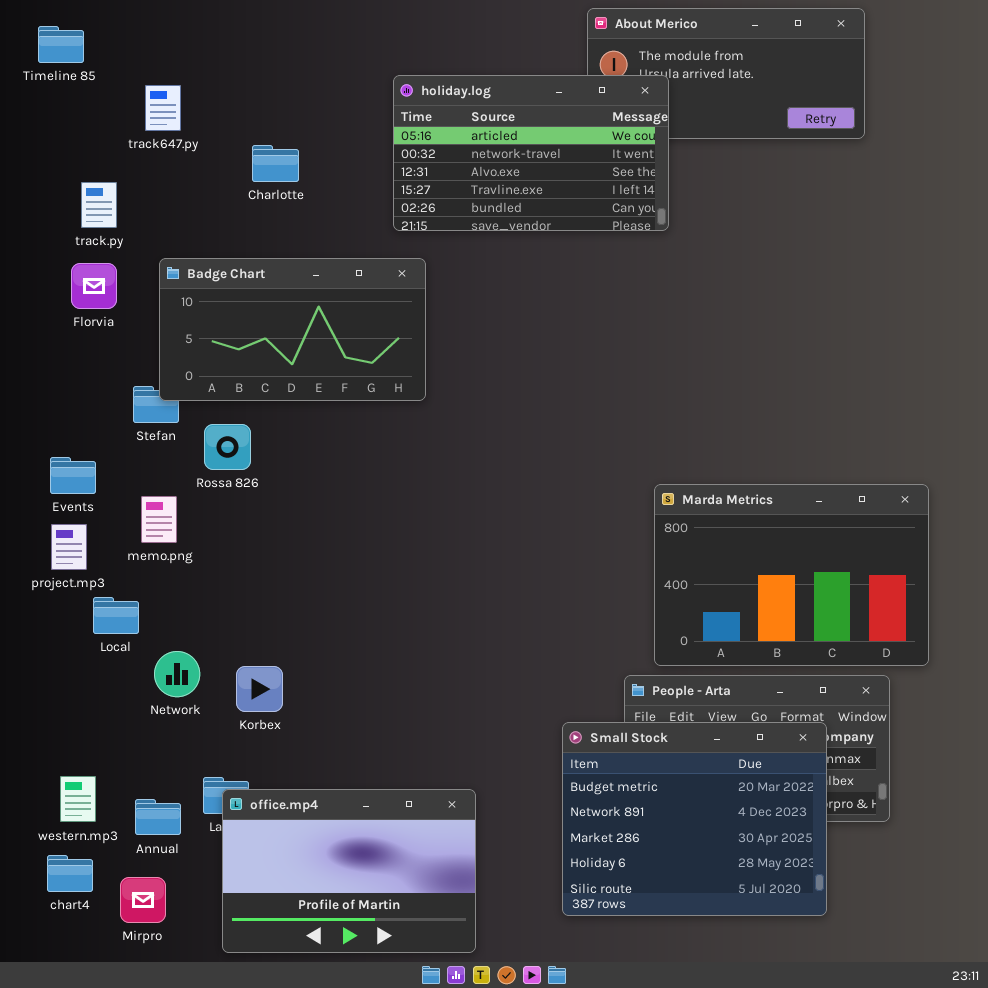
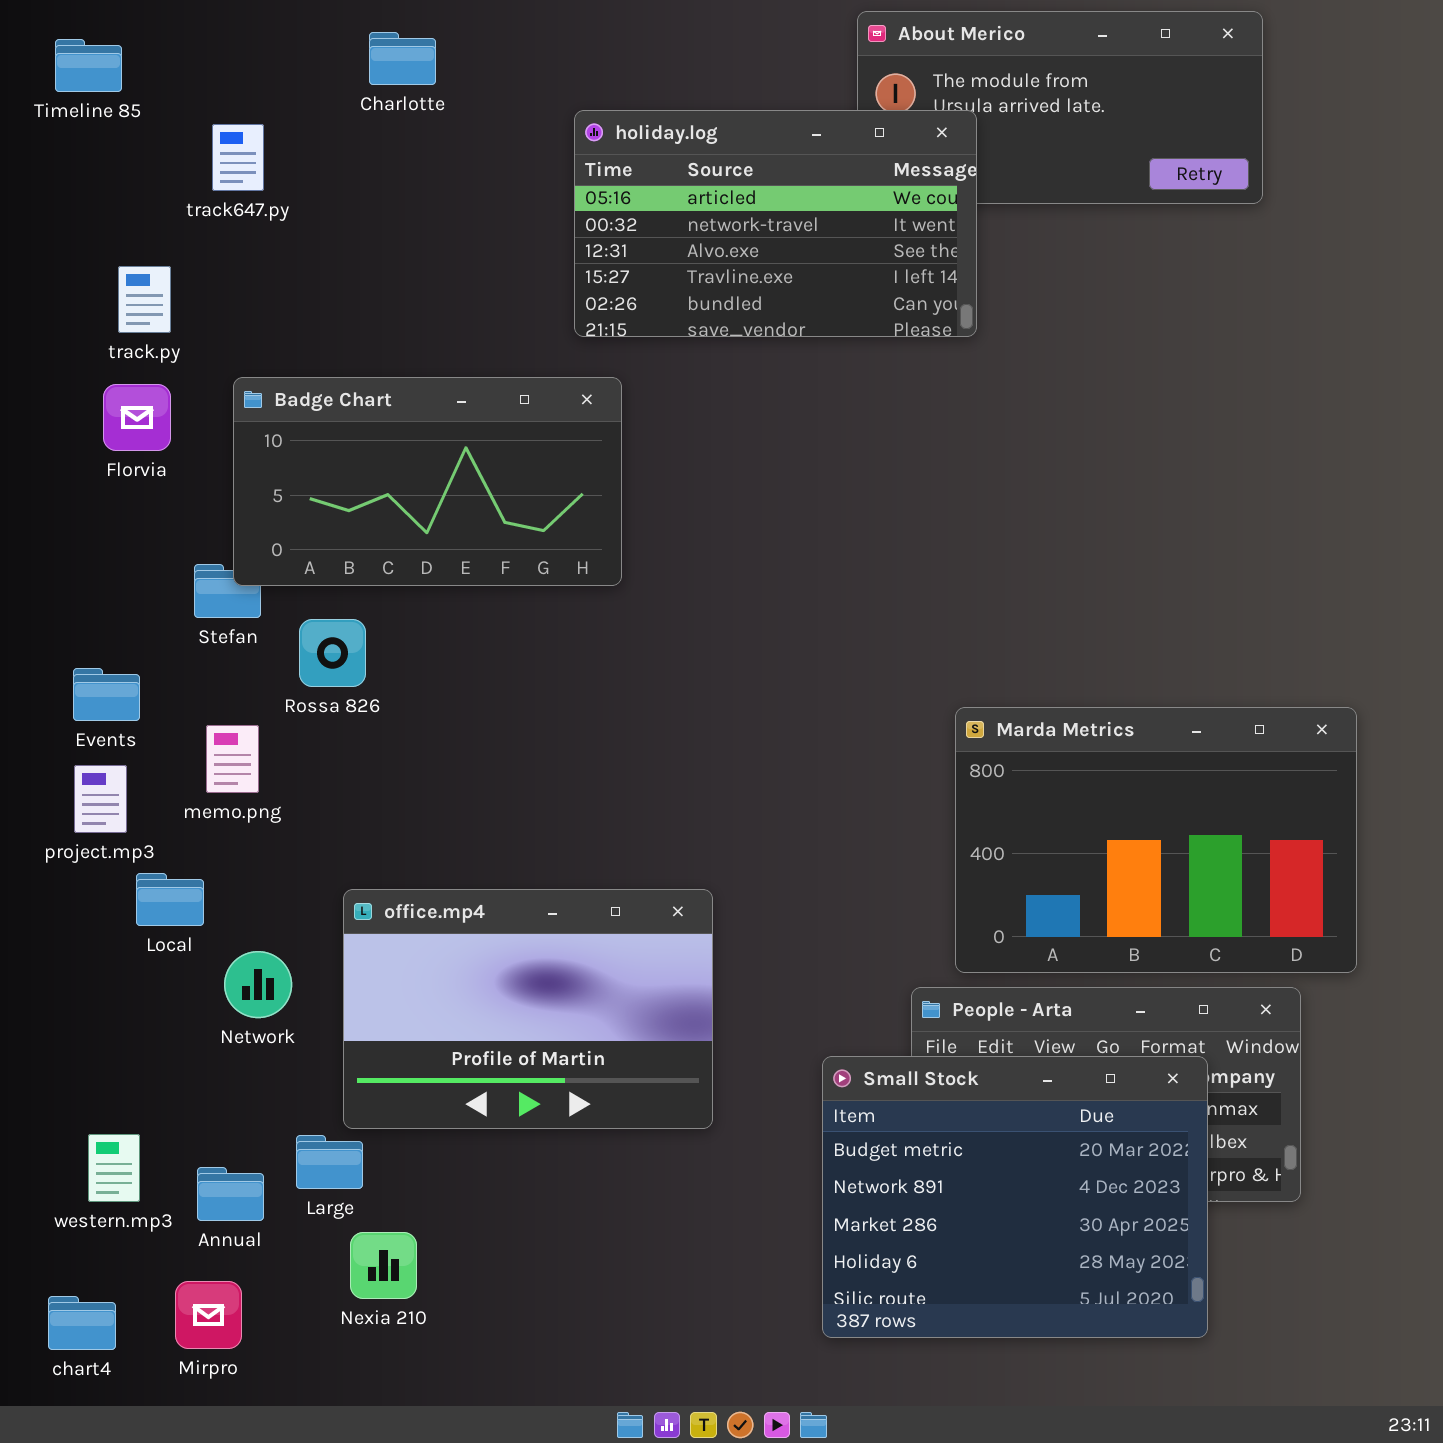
Charlotte: [252,145,299,182] -> [369,32,436,85], moved
office.mp4: [222,789,476,953] -> [343,889,713,1129], moved
chart4: [47,855,93,892] -> [48,1296,116,1350], moved

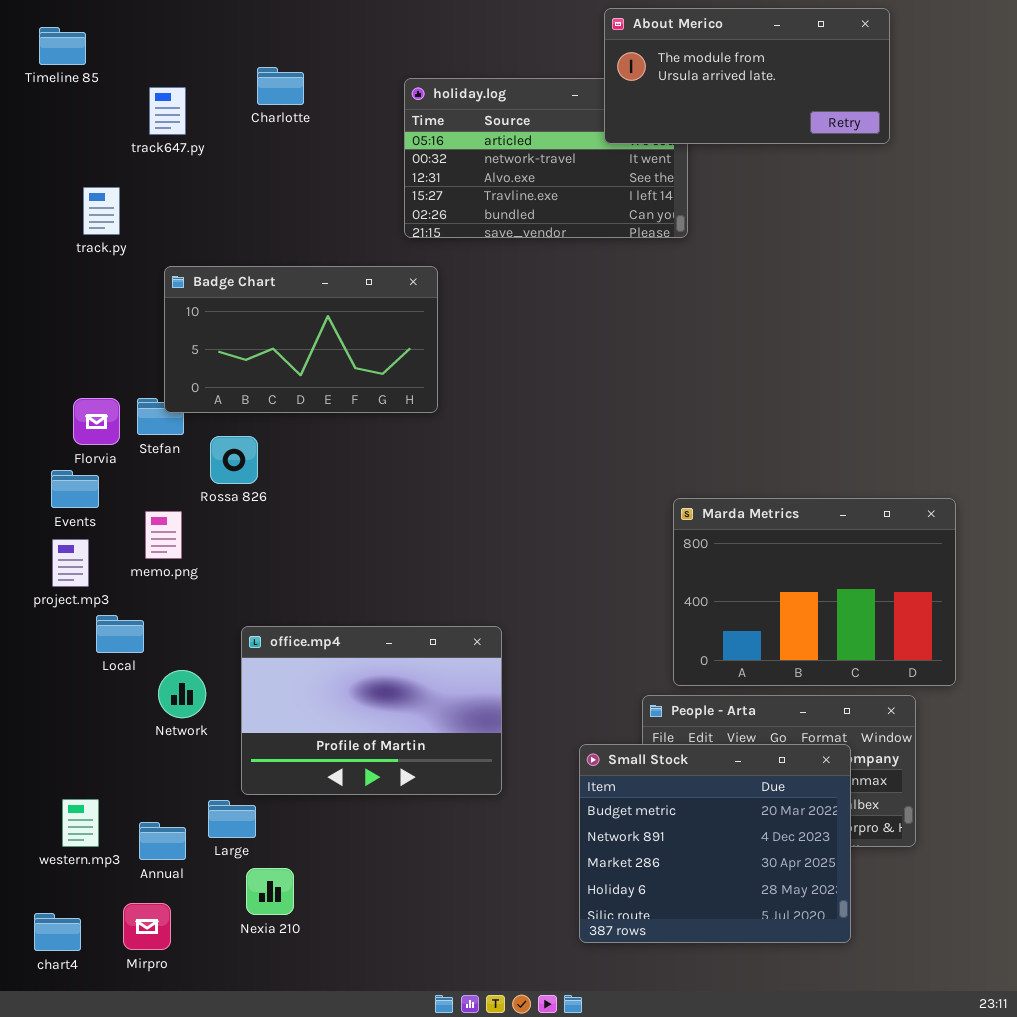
About Merico: [857,11,1263,204] -> [604,8,890,144], raised
Charlotte: [369,32,436,85] -> [257,67,304,105], moved
Florvia: [103,384,171,451] -> [73,398,120,445], moved

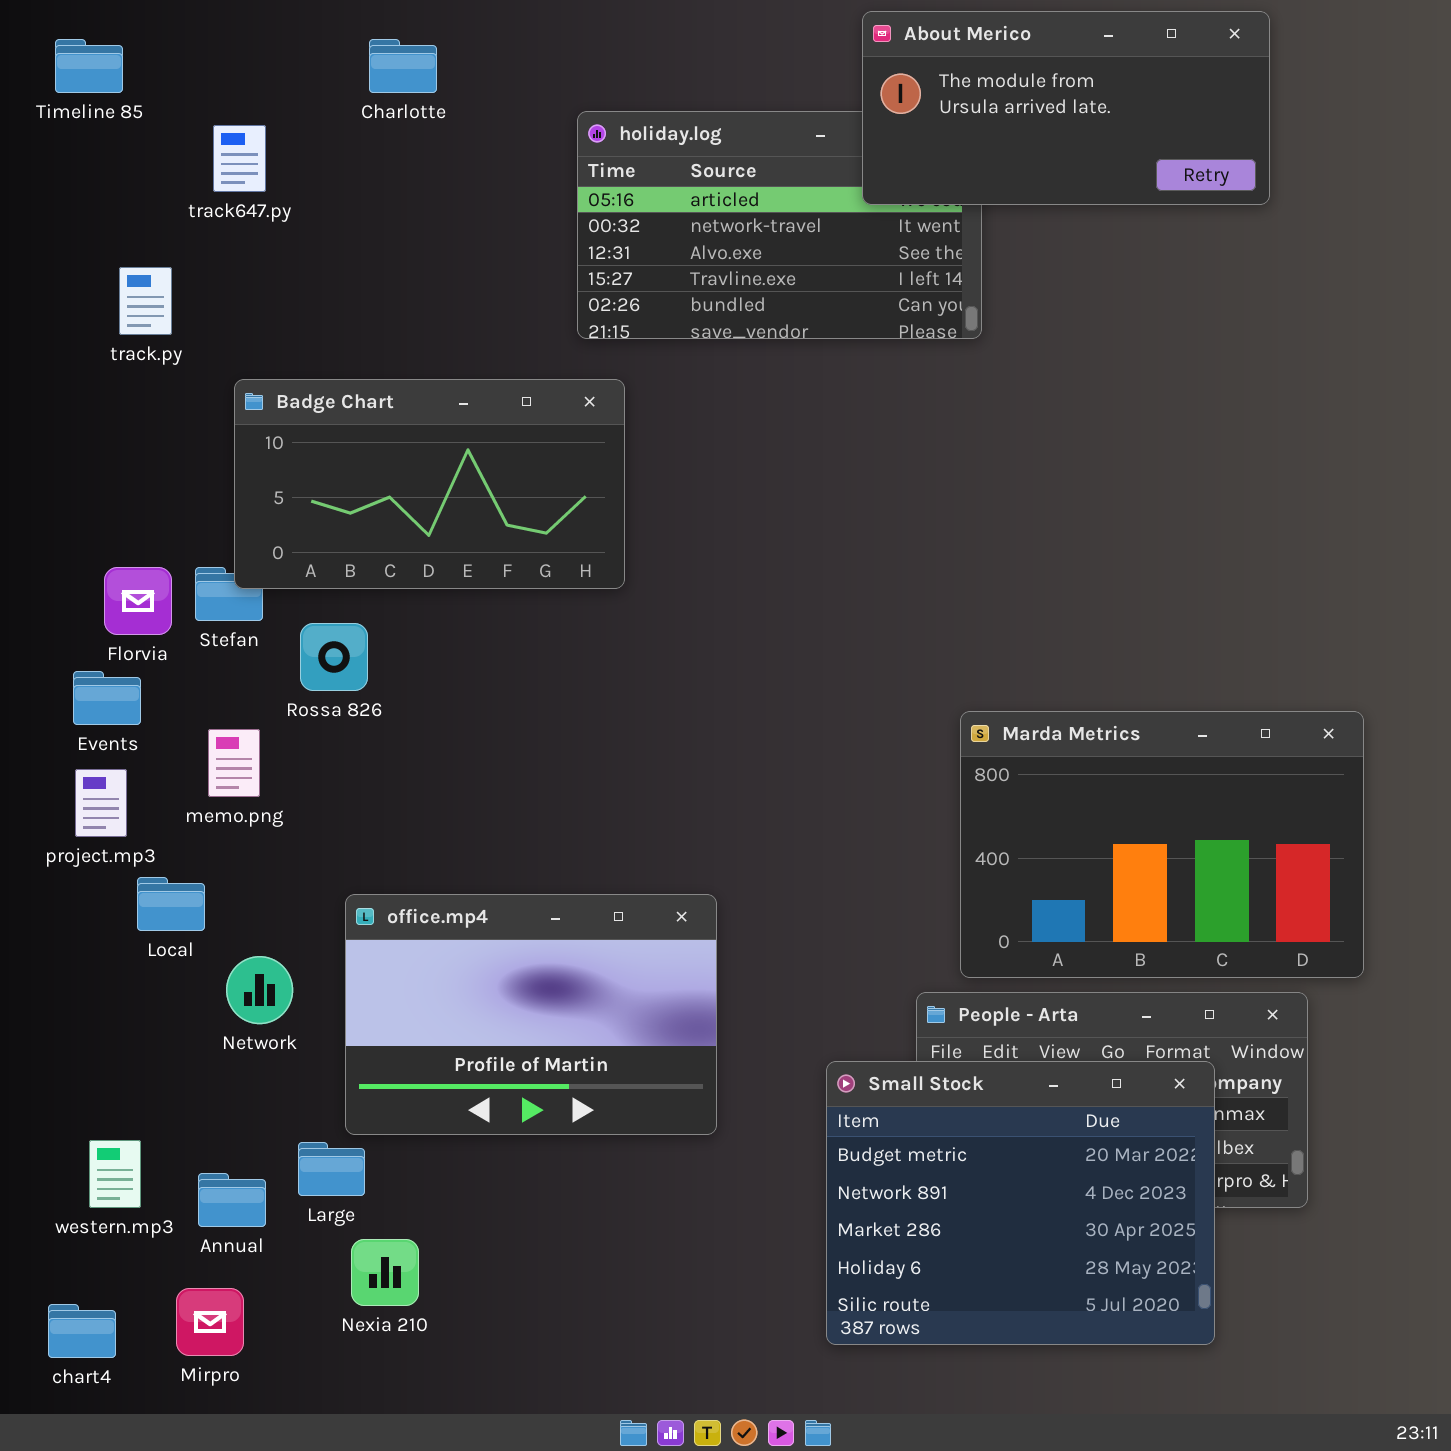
Charlotte: [257,67,304,105] -> [369,39,437,93], moved

